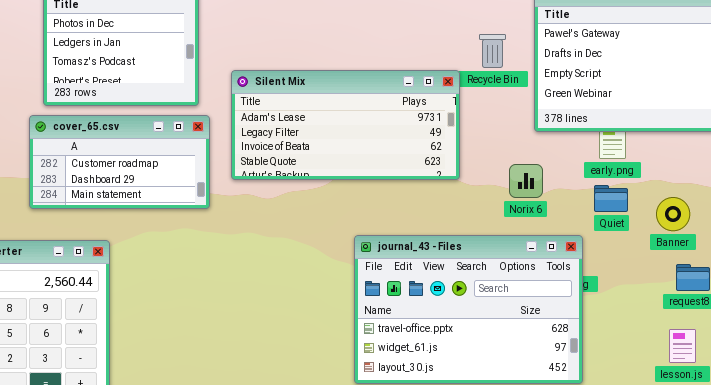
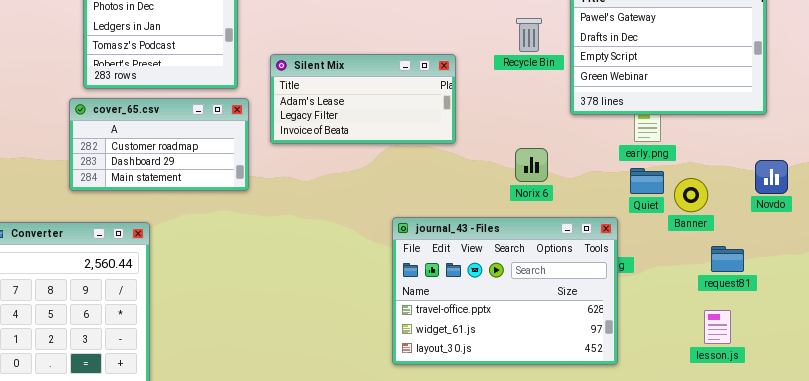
Silent Mix: [231,70,460,180] -> [270,54,456,144], resized
Norix 6: [509,164,543,198] -> [515,148,548,182], moved
Banner: [656,197,690,231] -> [674,178,708,212], moved

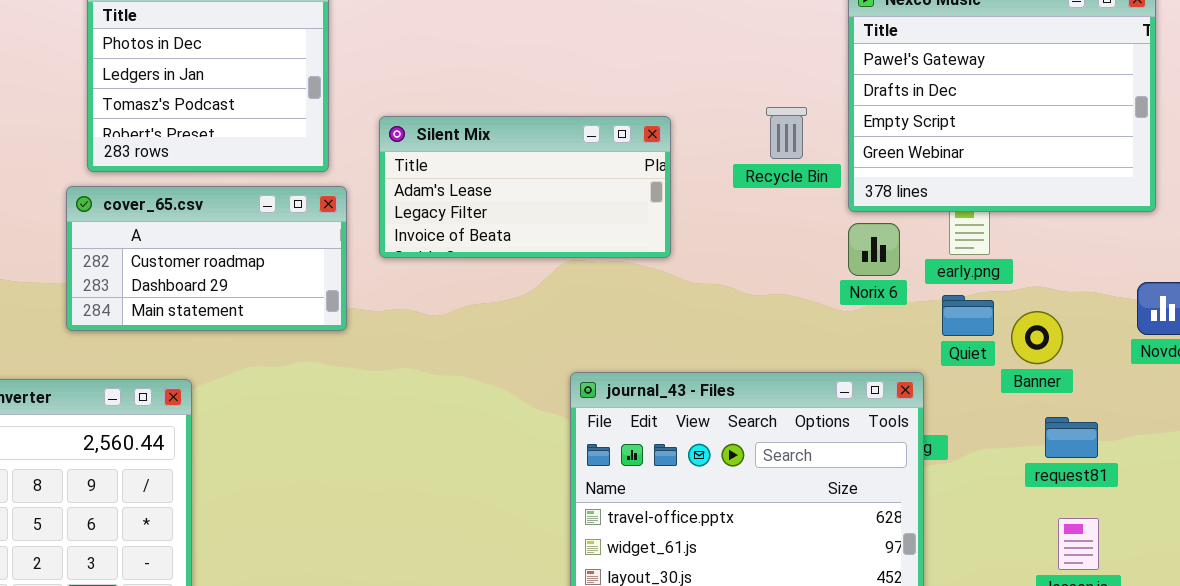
Recycle Bin: [516,18,542,52] -> [766,107,807,159], moved
Norix 6: [515,148,548,182] -> [848,223,900,276], moved
request81: [711,246,744,272] -> [1045,417,1098,458], moved

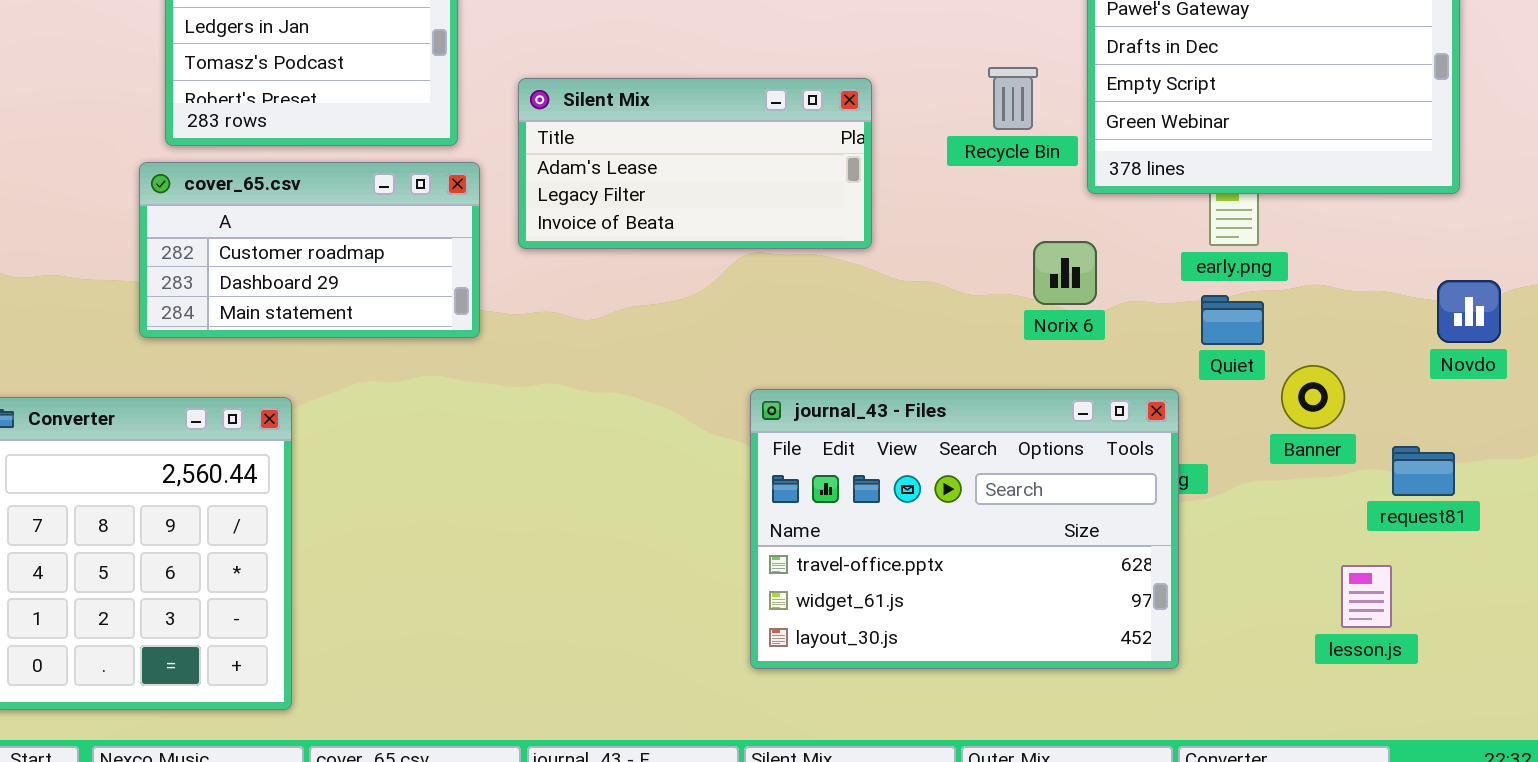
Norix 6: [848,223,900,276] -> [1033,241,1097,305], moved
Banner: [1011,311,1063,364] -> [1281,365,1345,429], moved
request81: [1045,417,1098,458] -> [1392,446,1455,496], moved

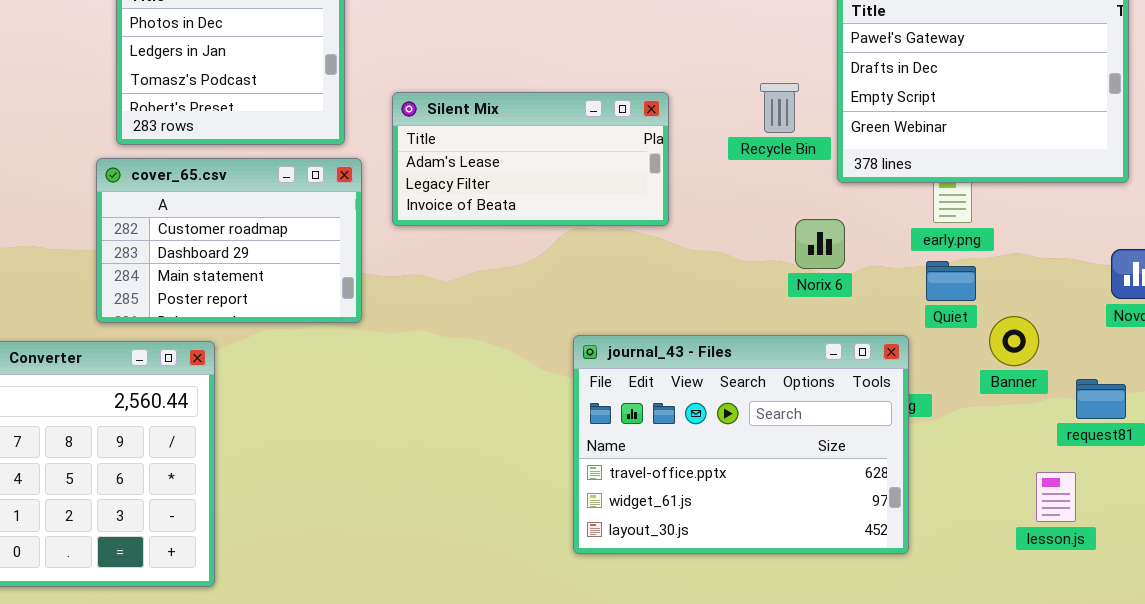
cover_65.csv: [139,162,480,338] -> [96,158,362,323], resized

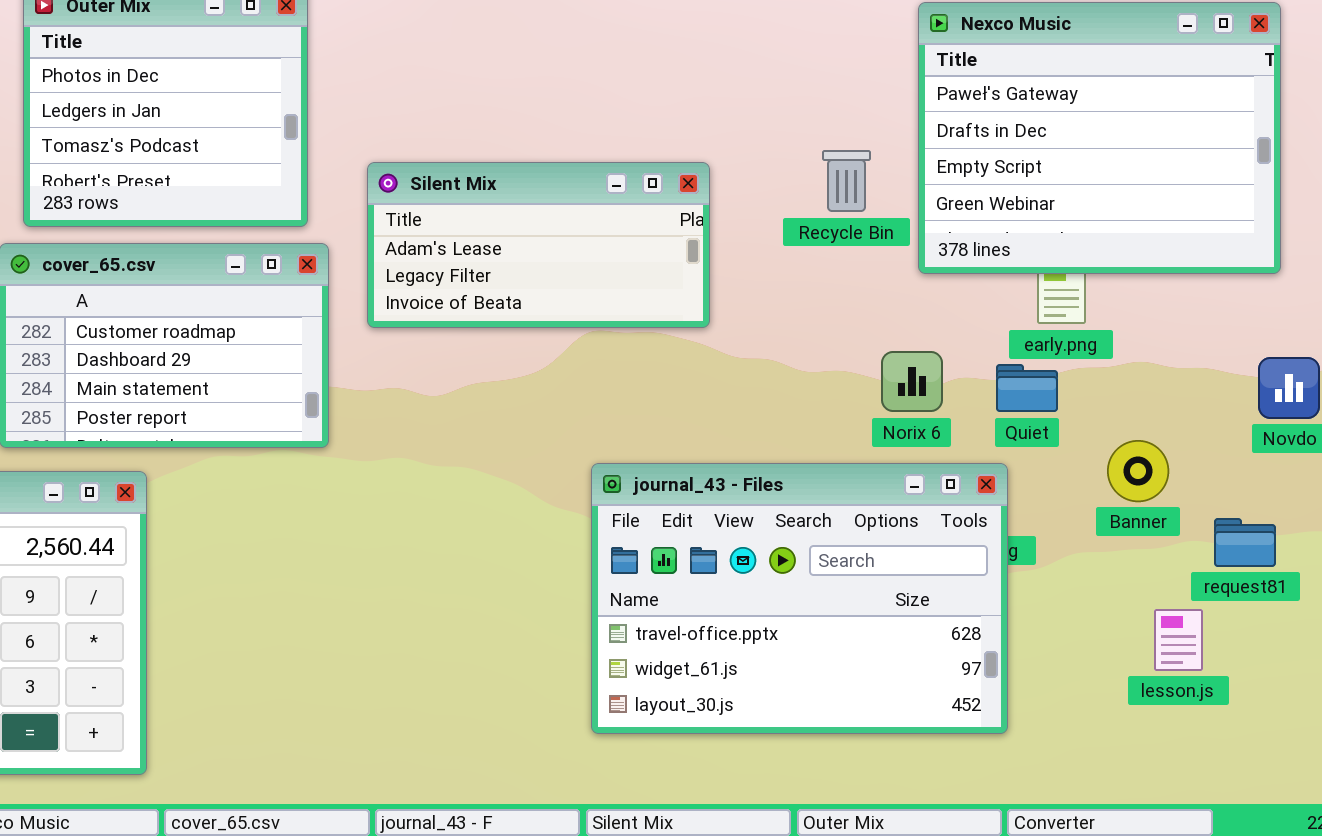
Norix 6: [795,219,845,269] -> [881,351,943,412], moved
Quiet: [926,261,976,301] -> [996,364,1058,412], moved
lesson.js: [1036,472,1076,522] -> [1154,609,1203,671], moved

